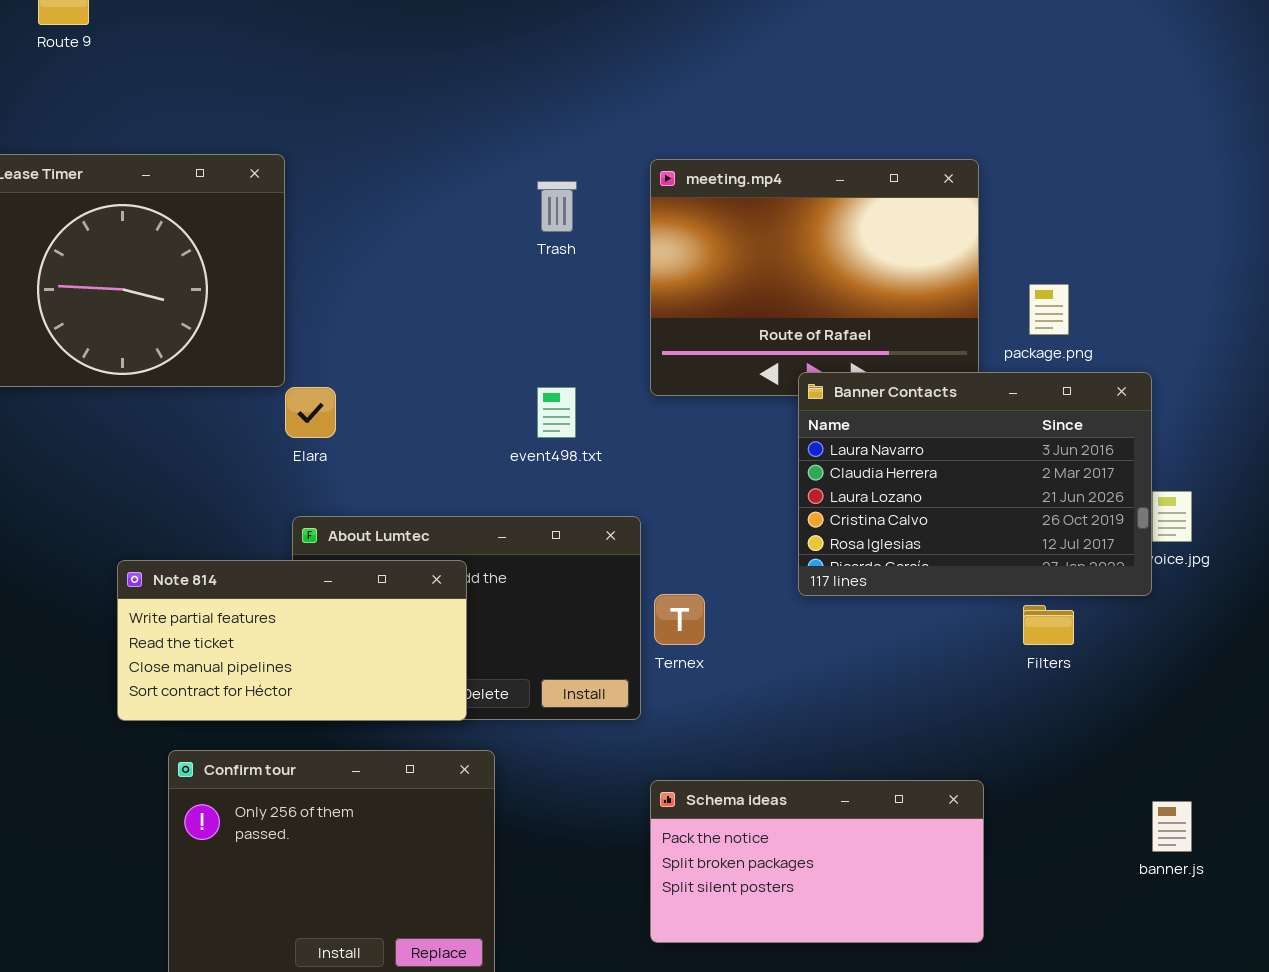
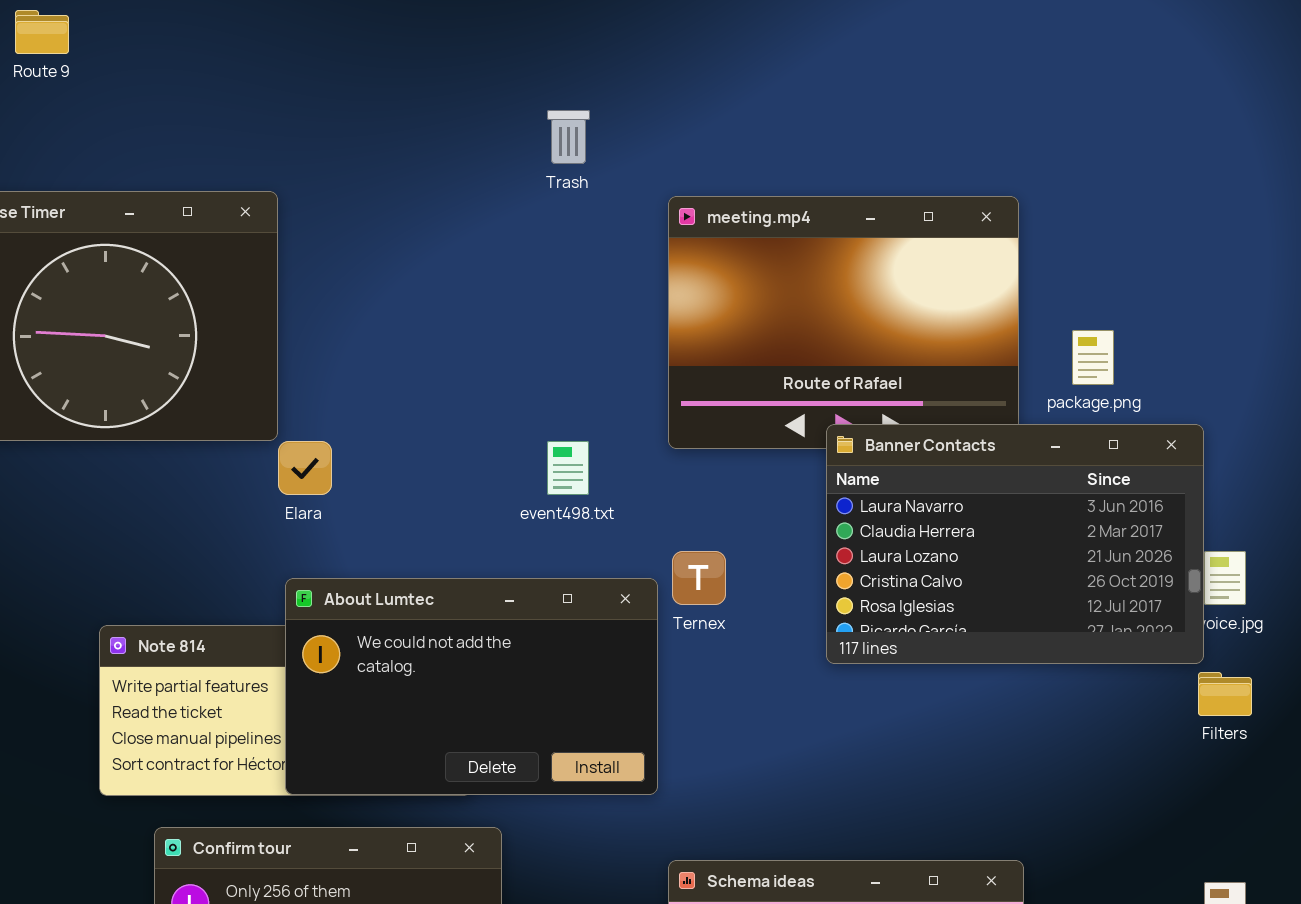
Trash: [537,181,577,232] -> [547,110,590,164], moved
About Lumtec: [292,516,641,720] -> [285,578,658,795], raised
Ternex: [654,594,705,645] -> [672,551,726,605], moved
Filters: [1023,605,1074,645] -> [1198,672,1252,716], moved

